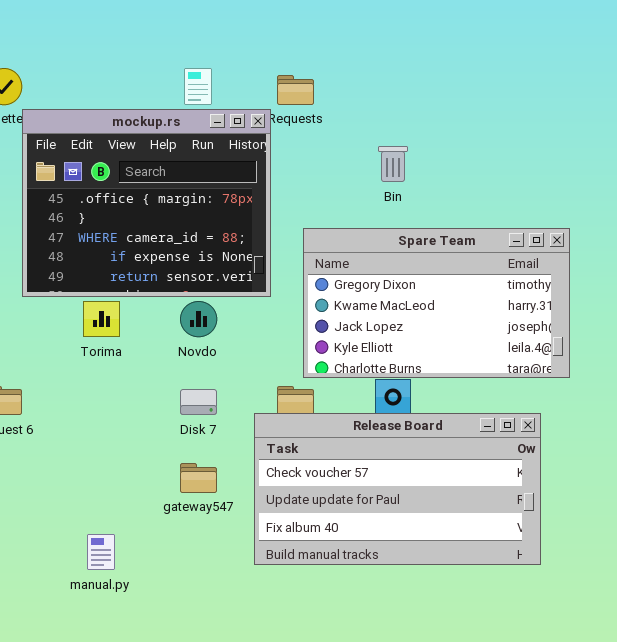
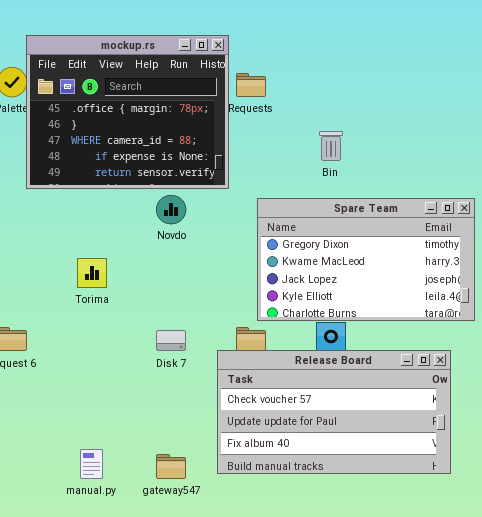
mockup.rs: [22,109,271,297] -> [26,35,229,189], moved
Novdo: [180,301,217,337] -> [156,195,186,224], moved
gateway547: [180,463,217,493] -> [156,454,186,479], moved

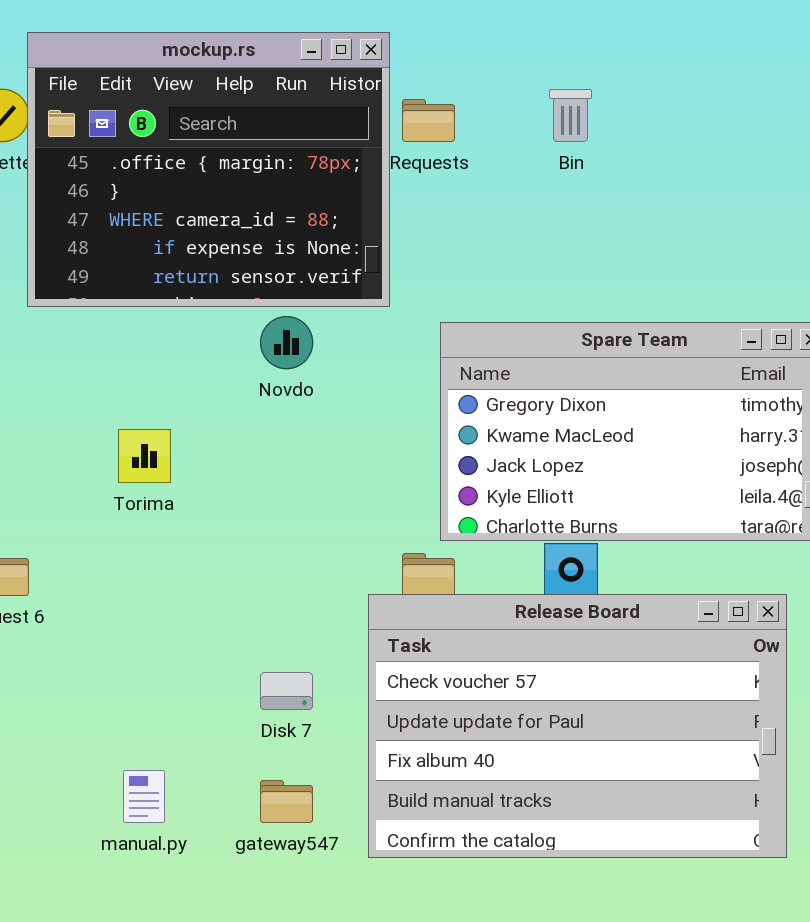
Bin: [319,131,343,161] -> [549,89,592,142], moved
Disk 7: [156,330,186,351] -> [260,672,313,710], moved
Release Board: [217,350,451,474] -> [368,594,787,858], resized

